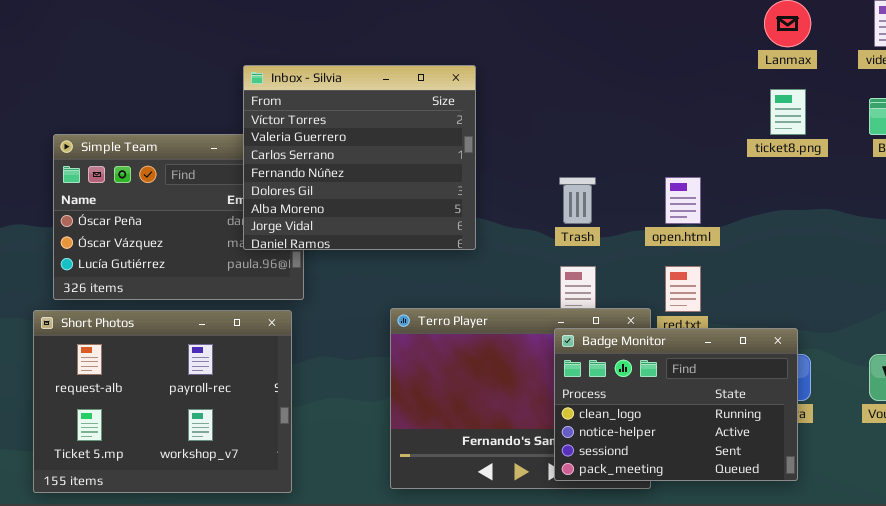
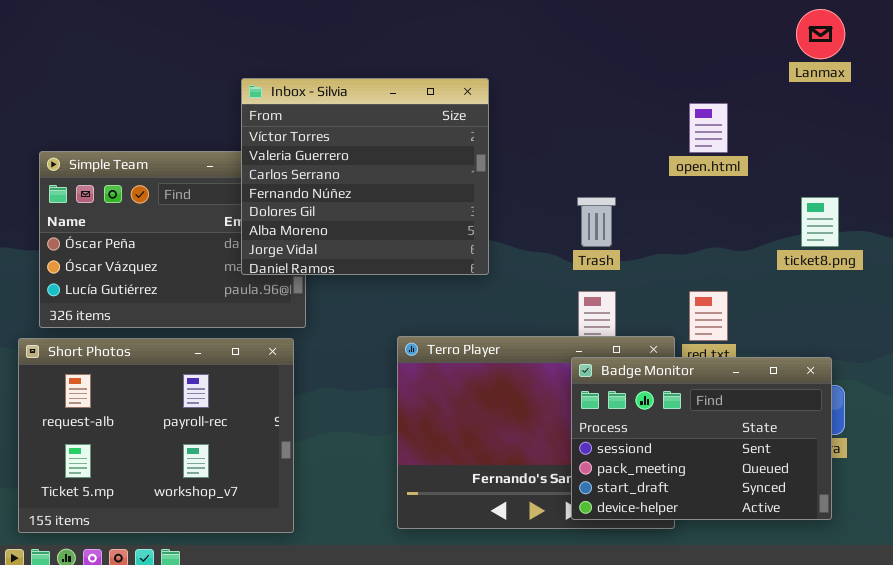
ticket8.png: [770,89,806,135] -> [801,197,839,247], moved
open.html: [665,177,701,224] -> [689,103,728,153], moved
Badge Monitor: [554,328,798,481] -> [571,357,832,520], scrolled down 2 rows

